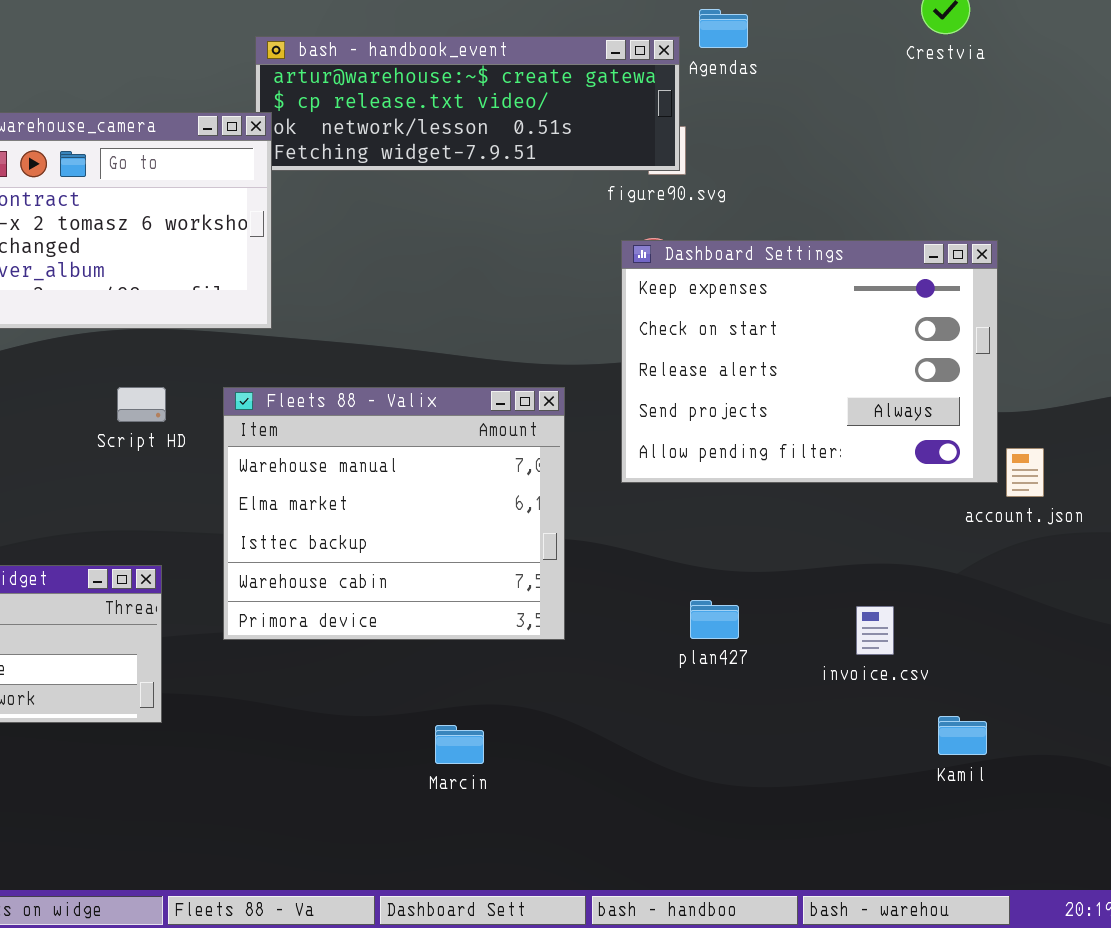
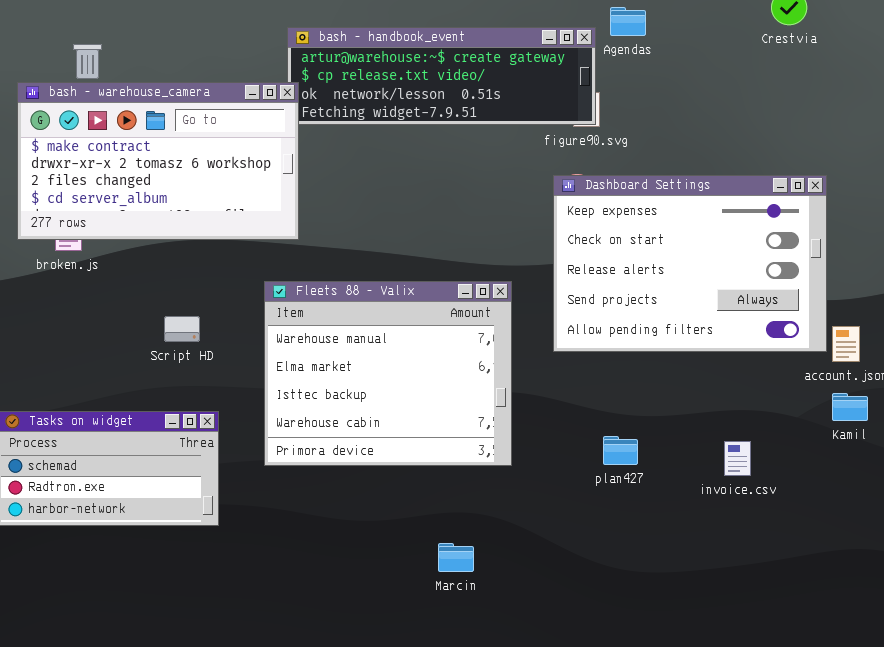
Script HD: [117,387,166,422] -> [164,316,200,342], moved
Kamil: [938,716,987,755] -> [832,393,868,421], moved
Marcin: [435,725,484,764] -> [438,543,474,572], moved

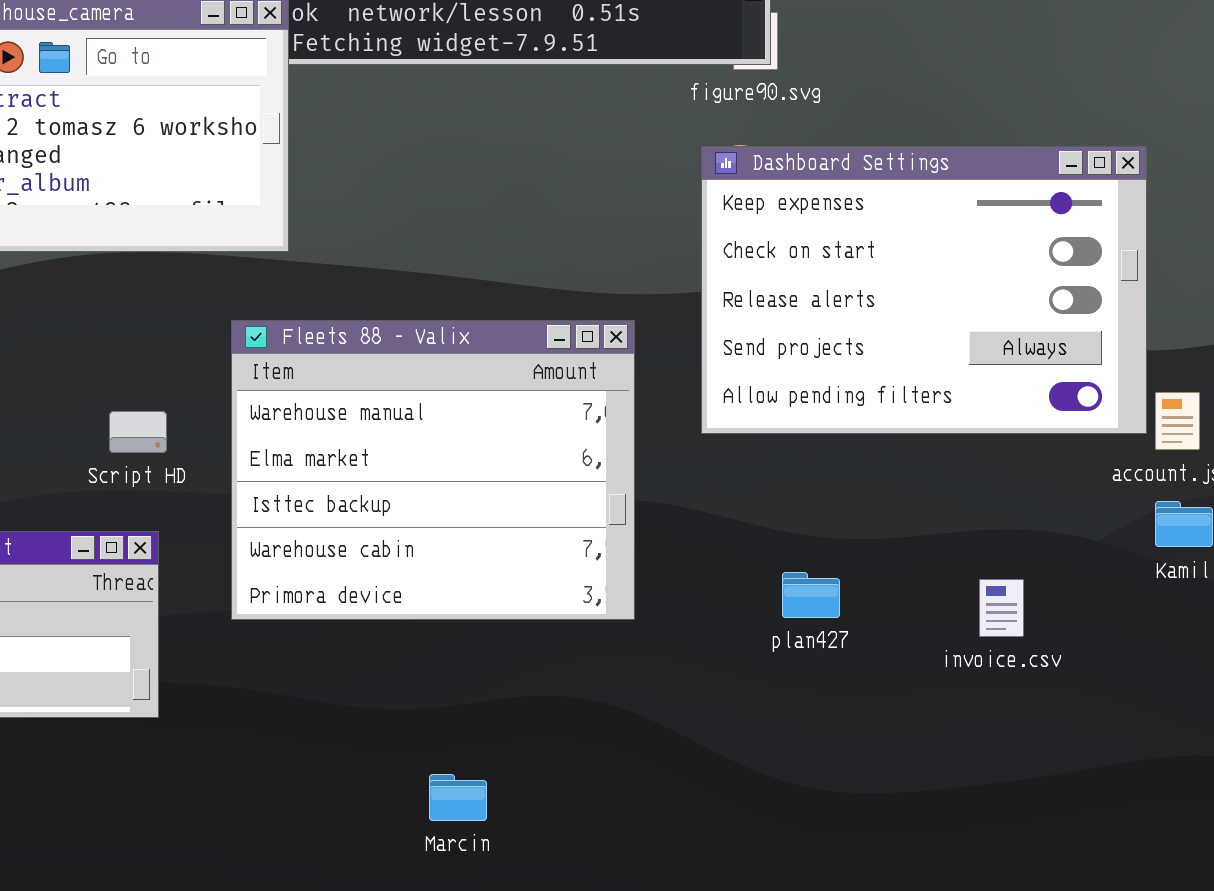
Script HD: [164,316,200,342] -> [109,411,167,453], moved
Marcin: [438,543,474,572] -> [429,774,487,821], moved

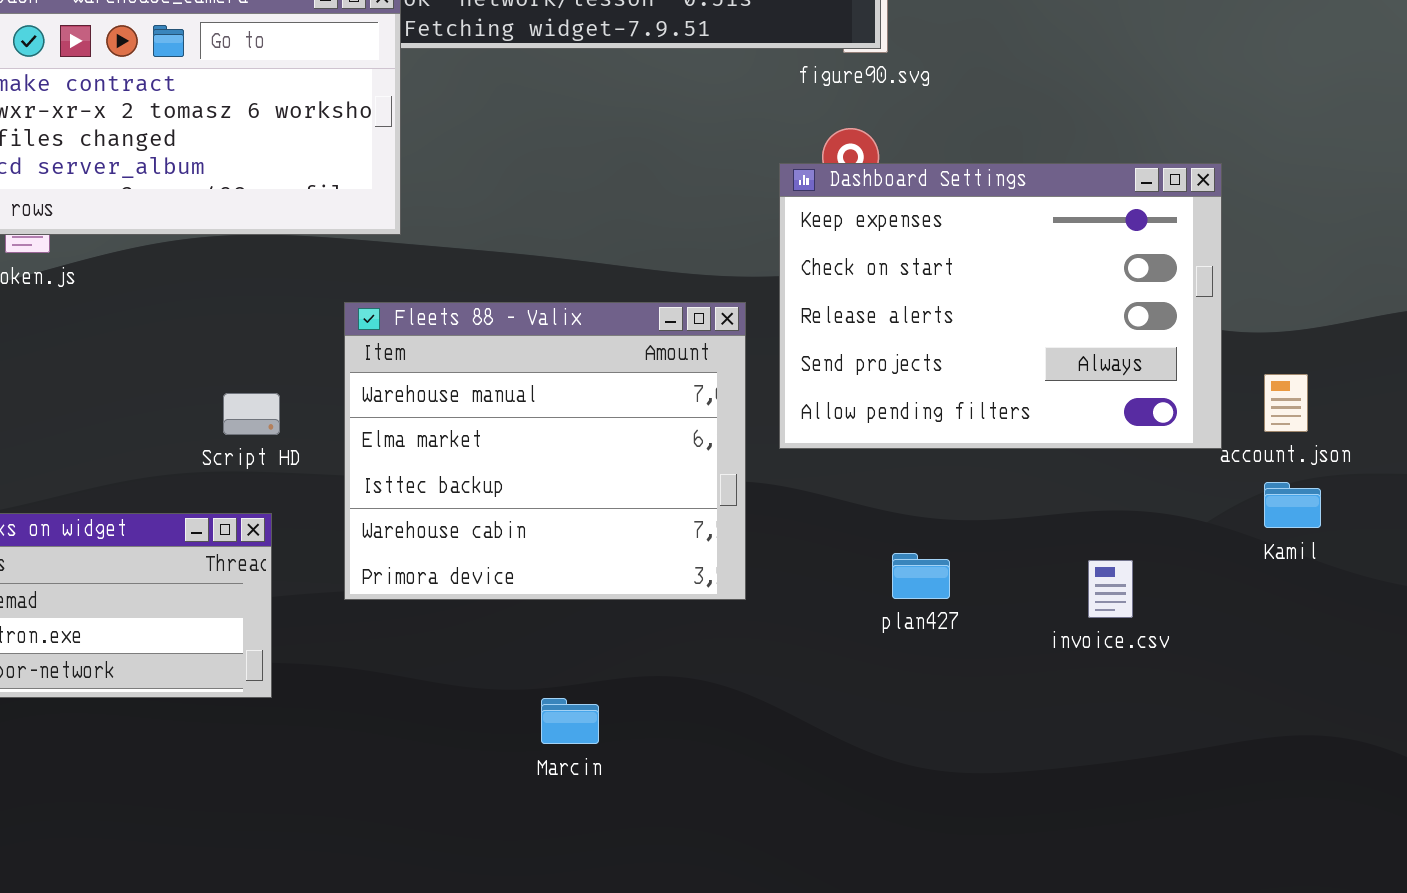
Dashboard Settings: [701,146,1147,434] -> [779,163,1222,449], moved
Marcin: [429,774,487,821] -> [541,698,599,744], moved

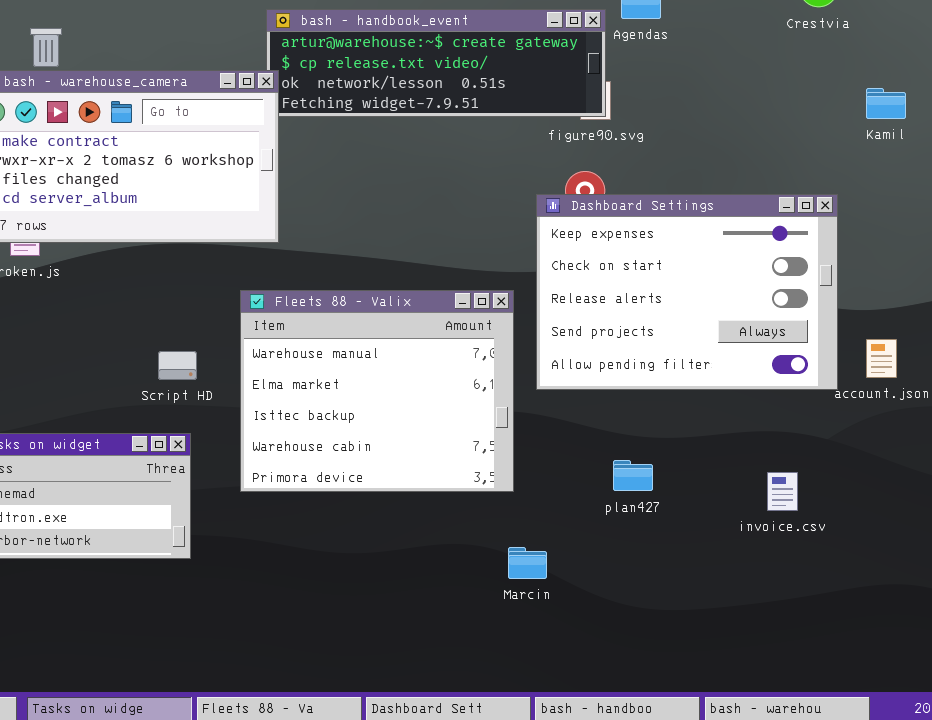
Kamil: [1264,482,1321,528] -> [866,88,906,119], moved
invoice.csv: [1088,560,1133,618] -> [767,472,798,511], moved
Marcin: [541,698,599,744] -> [508,547,547,579], moved

